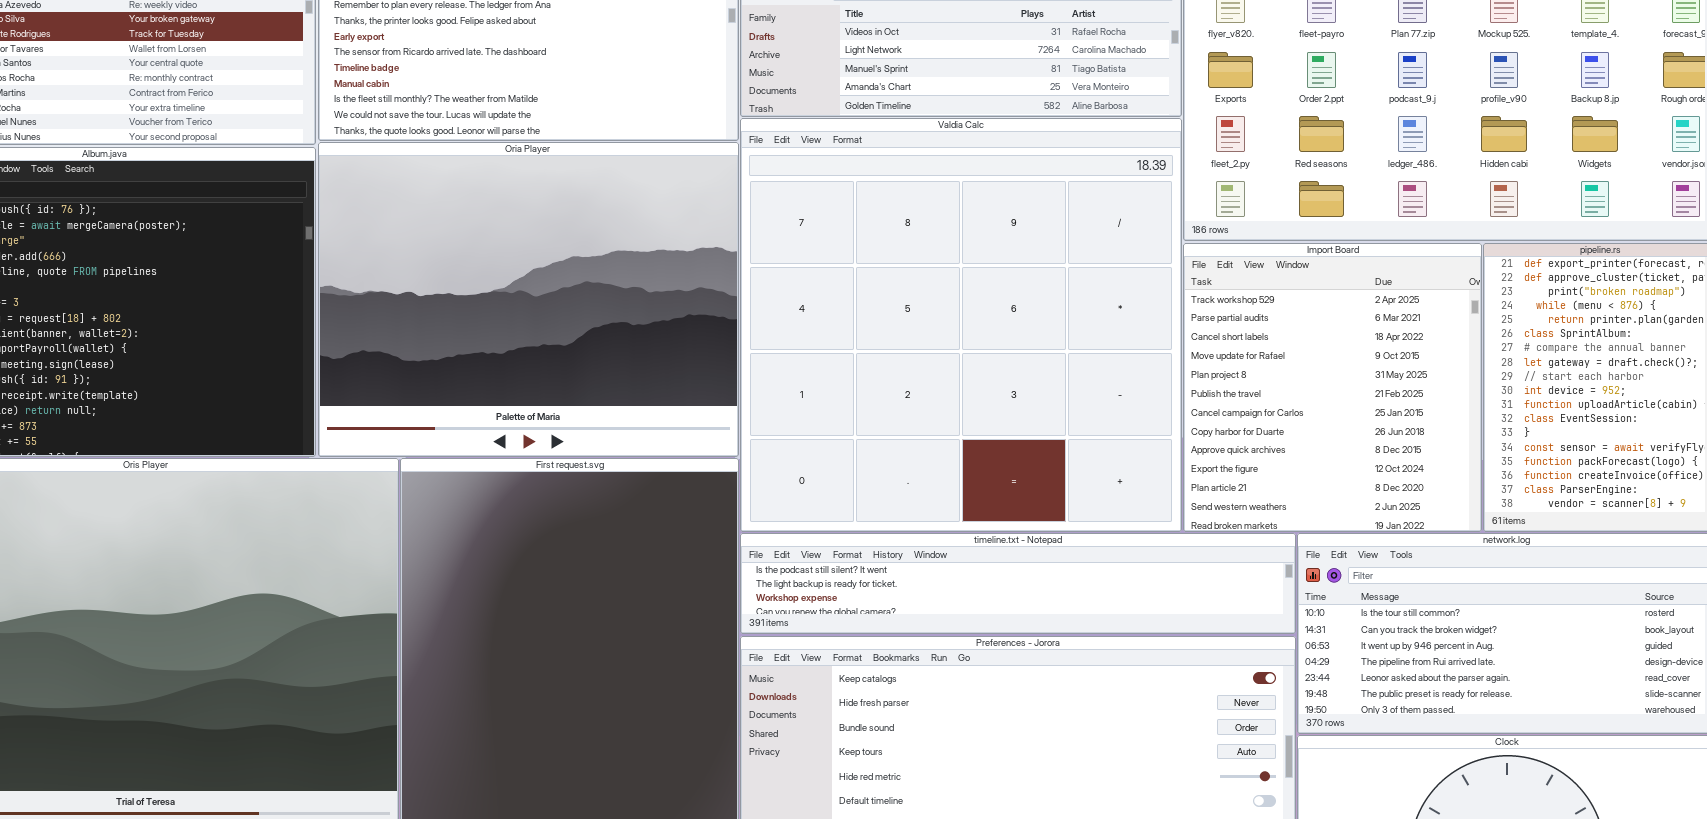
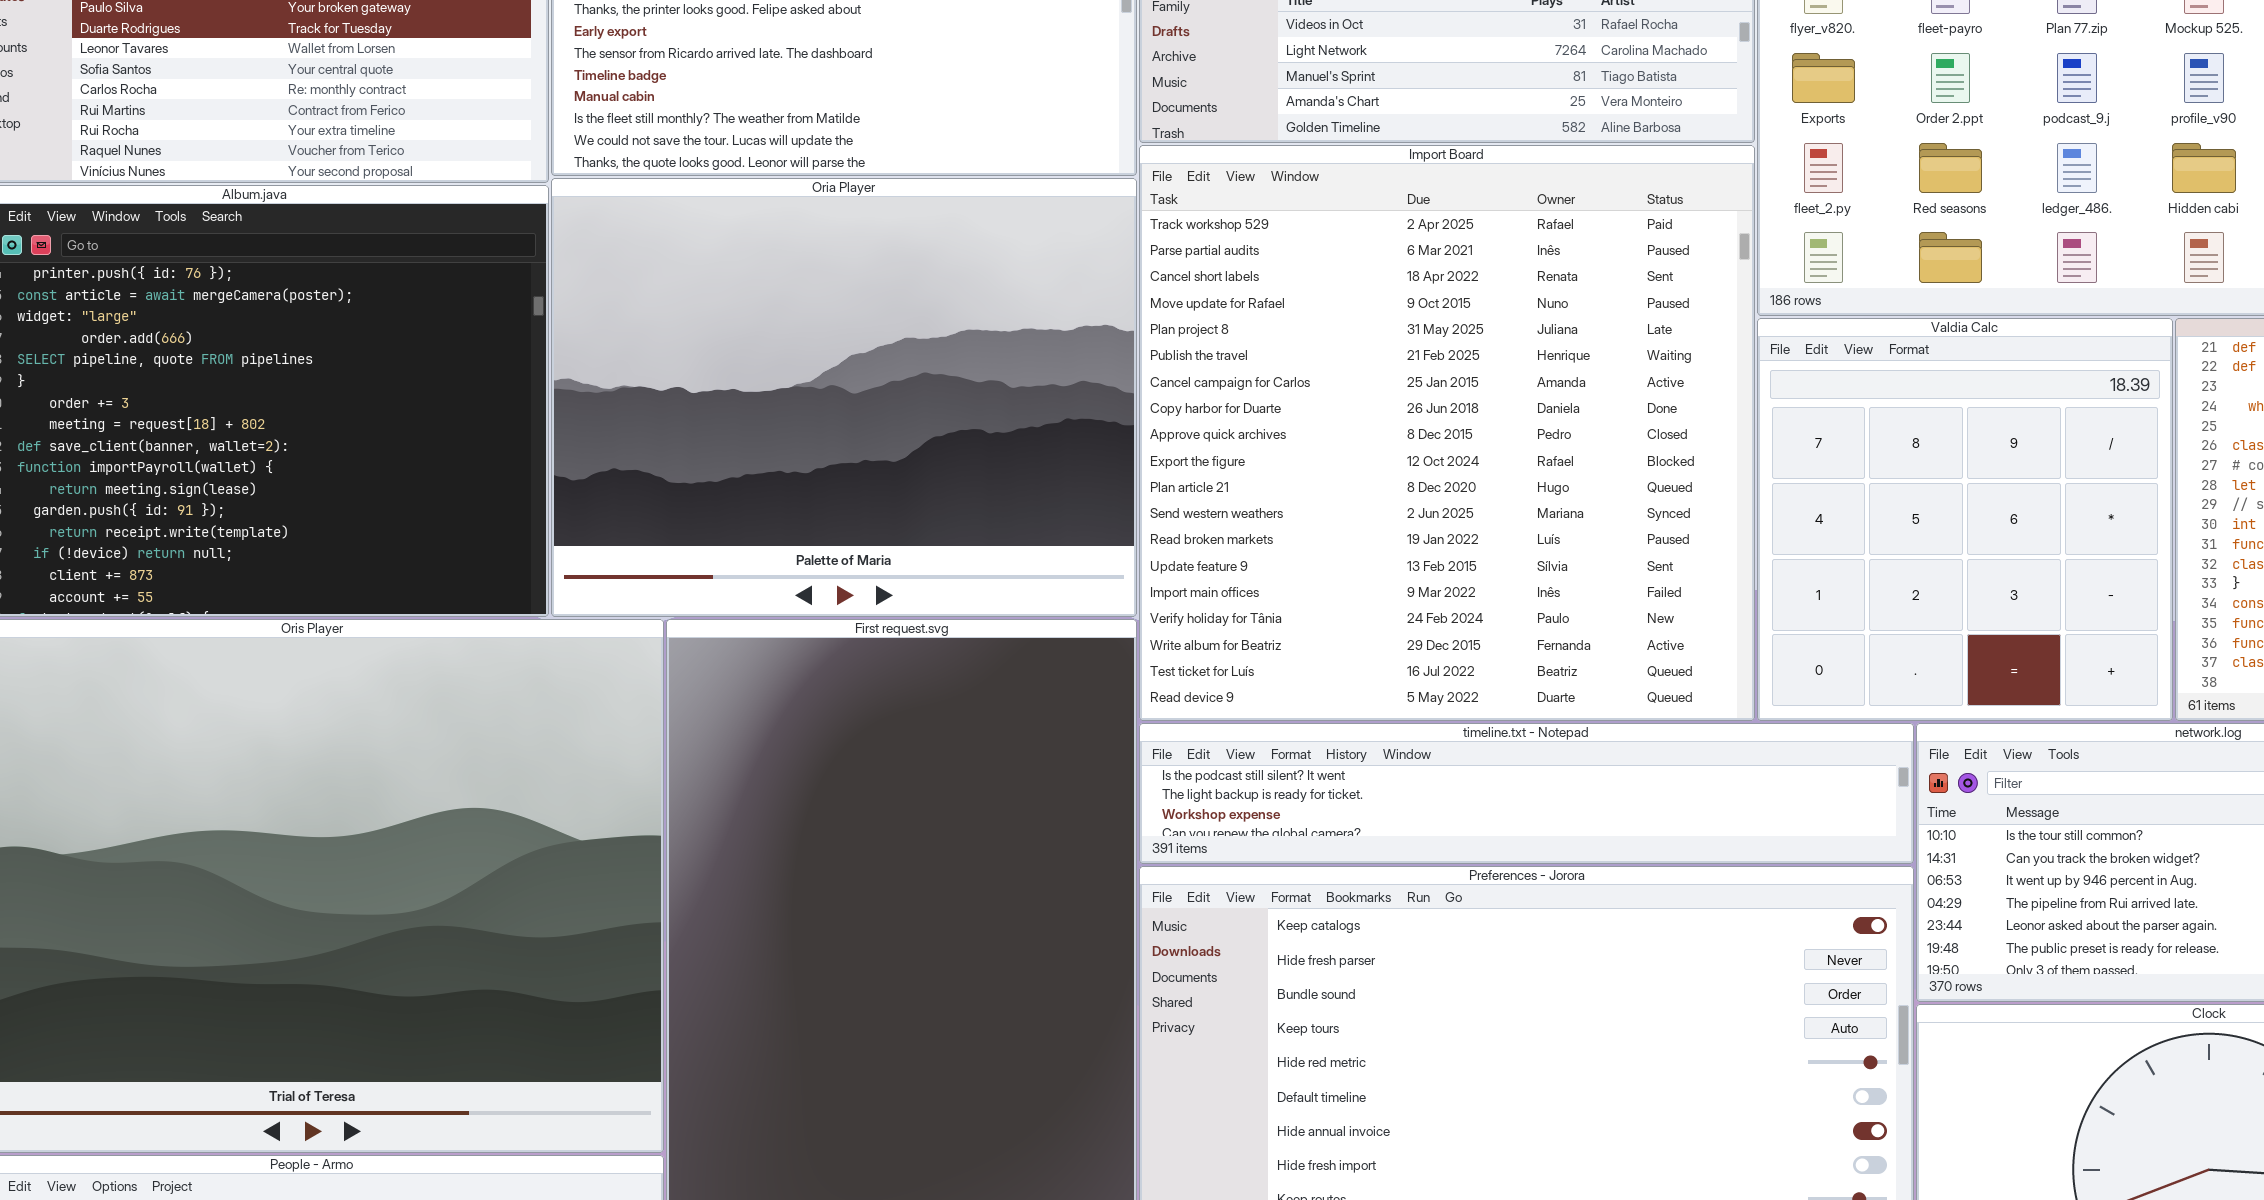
Valdia Calc: [740,118,1182,532] -> [1757,318,2173,721], moved, resized
Import Board: [1183,243,1482,532] -> [1139,145,1755,721], moved, resized

